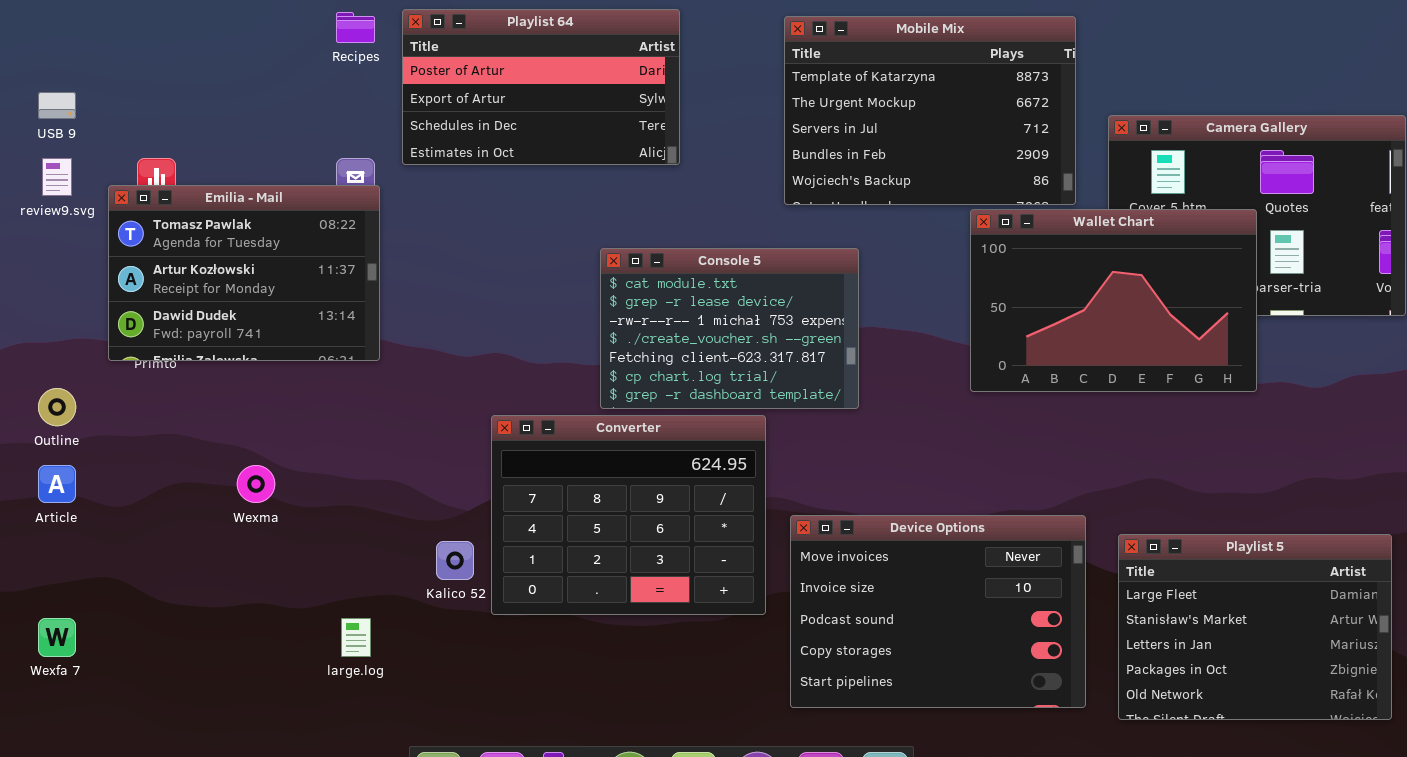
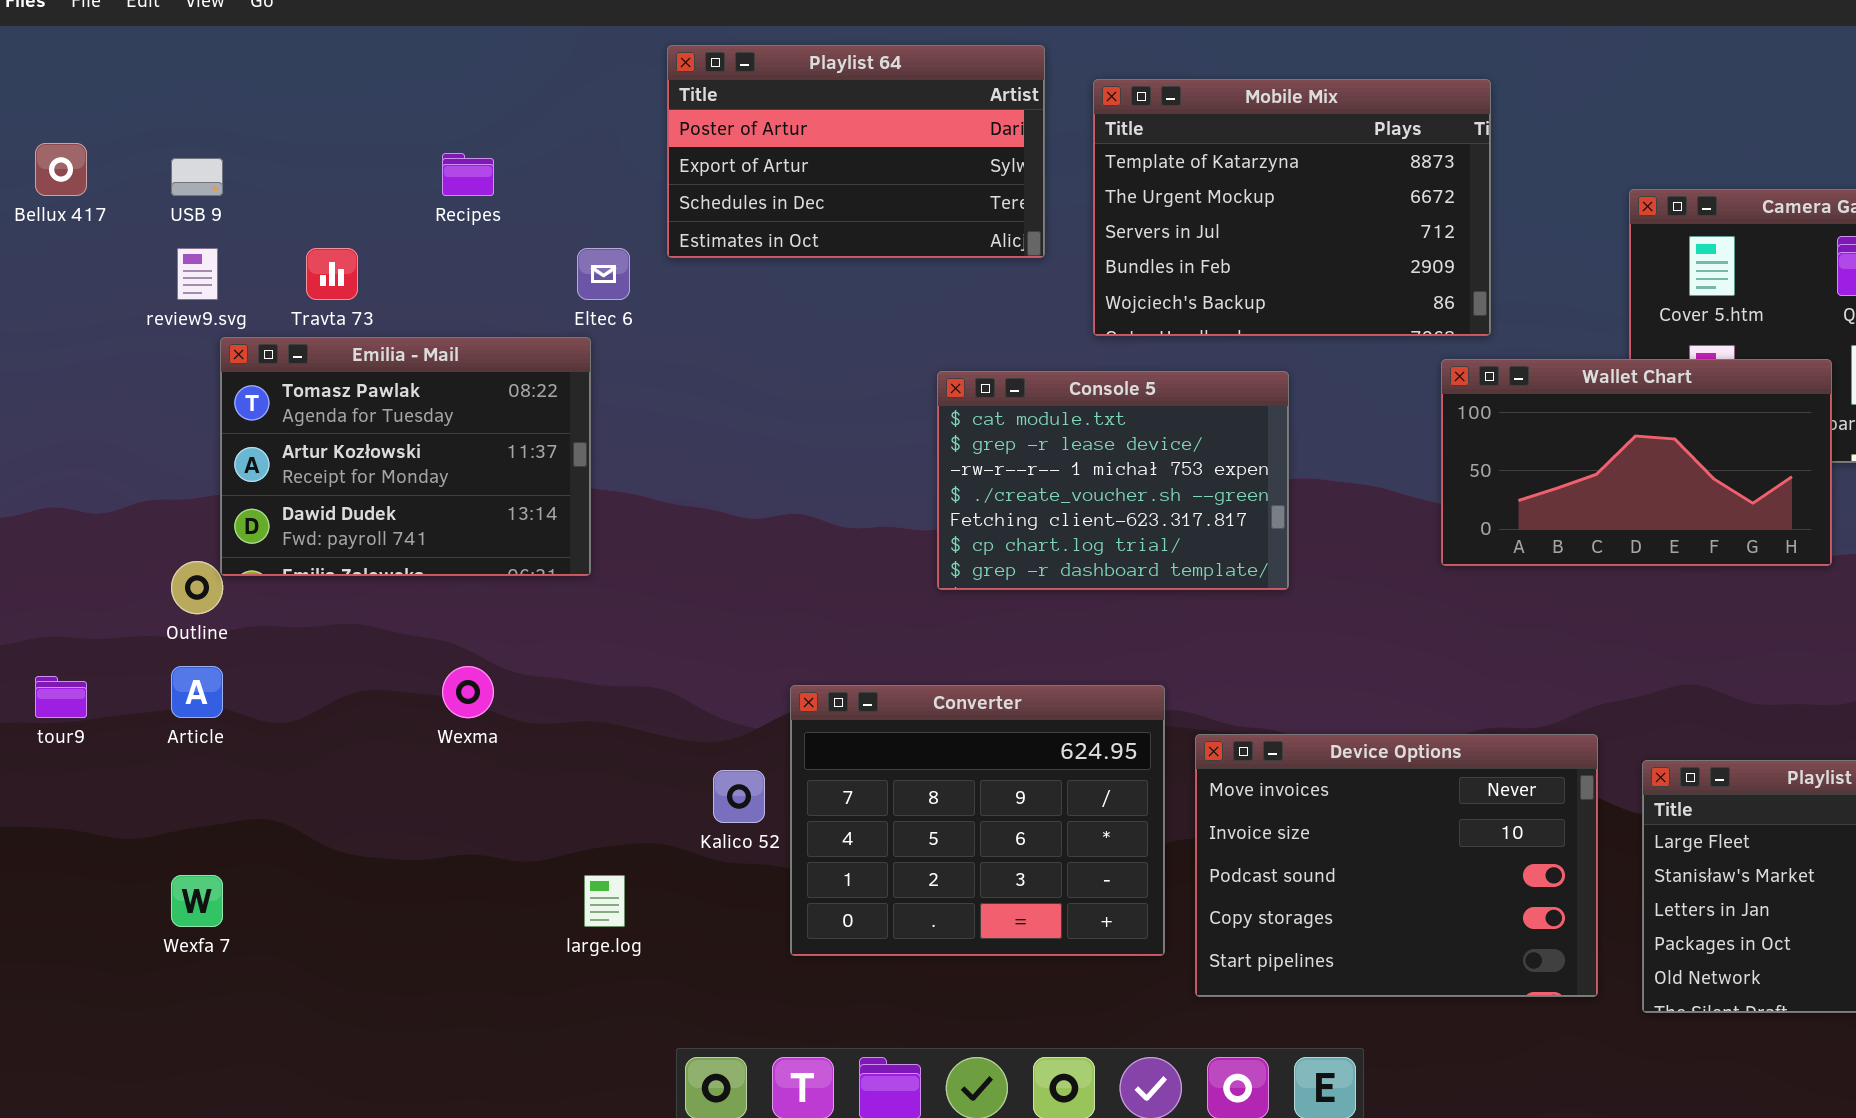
Recipes: [336,12,375,43] -> [442,153,494,196], moved
Mobile Mix: [784,16,1076,205] -> [1093,79,1491,336], moved
Emilia - Mail: [108,185,380,361] -> [220,337,591,576], moved
Wallet Chart: [970,209,1257,392] -> [1441,359,1832,566], resized
Converter: [491,415,766,615] -> [790,685,1165,956], moved

